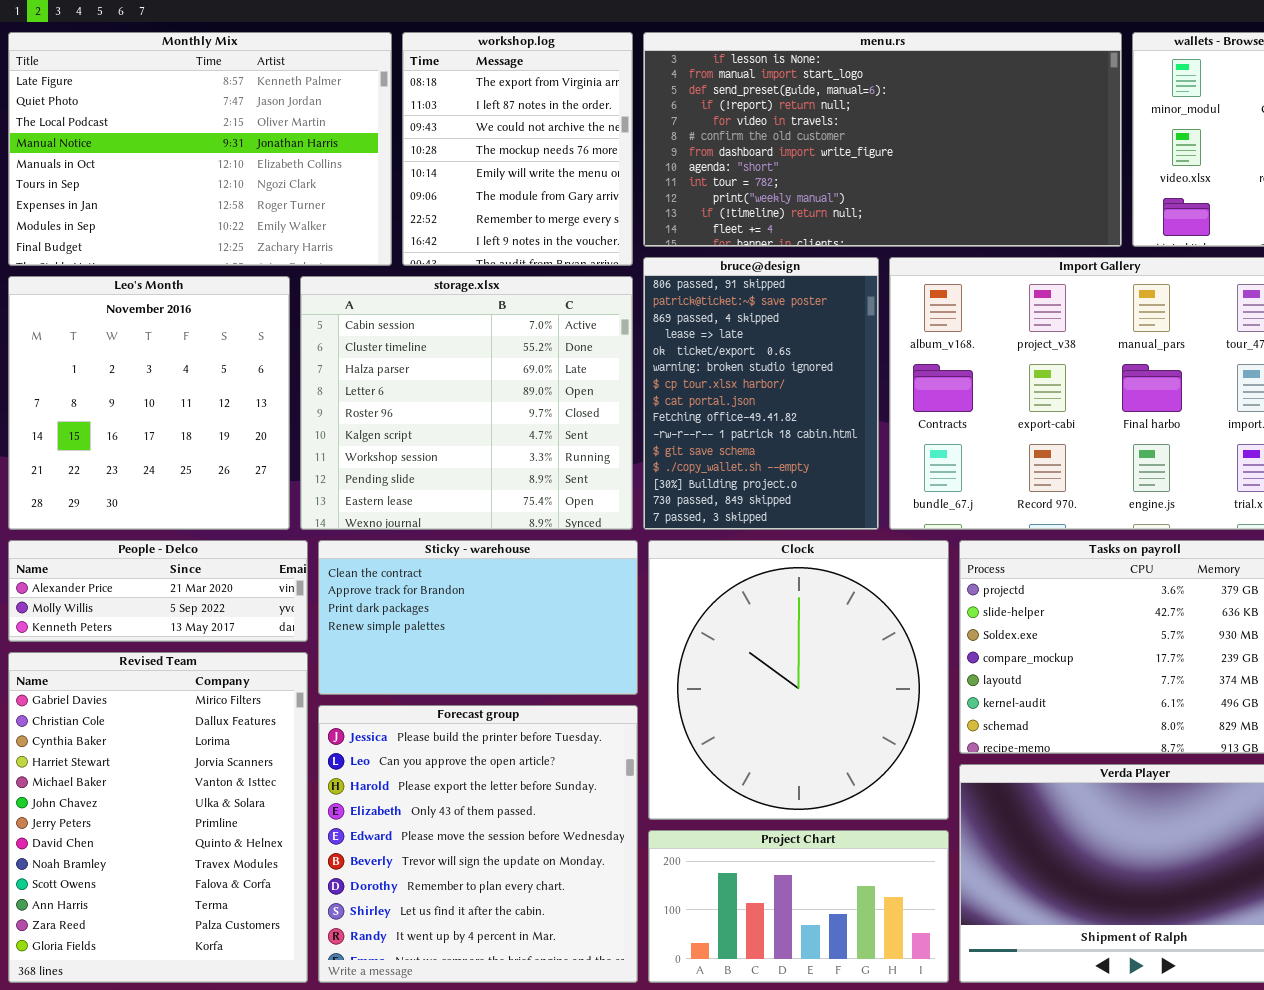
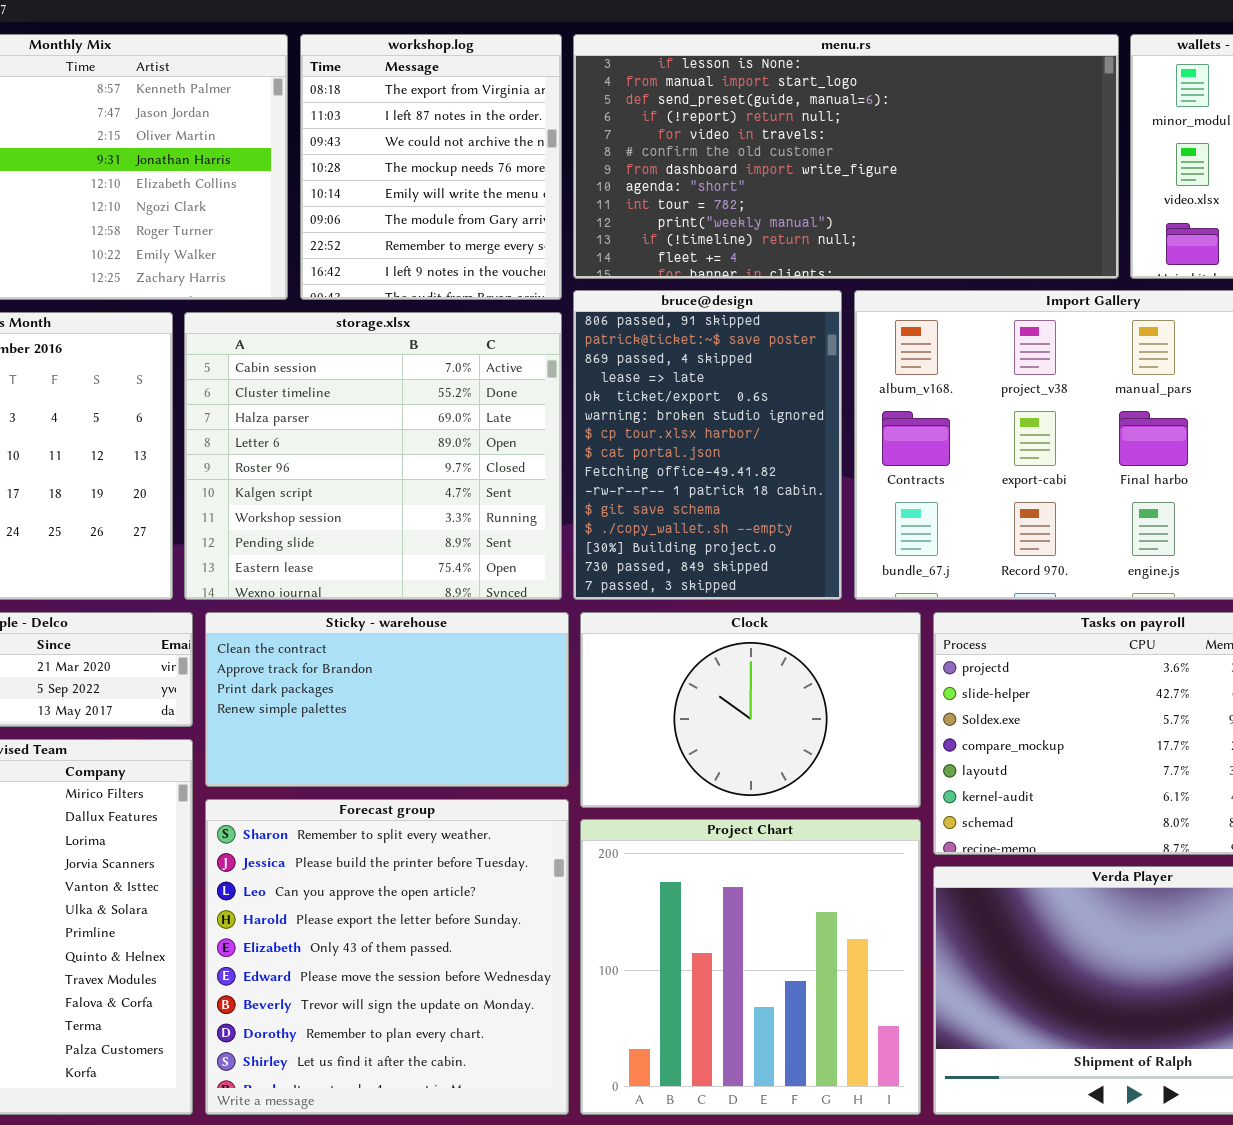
Clock: [648,540,949,820] -> [580,612,921,808], resized
Forecast group: [318,705,638,983] -> [205,799,569,1115], scrolled up 1 row
Project Chart: [648,830,949,983] -> [580,819,921,1115], resized

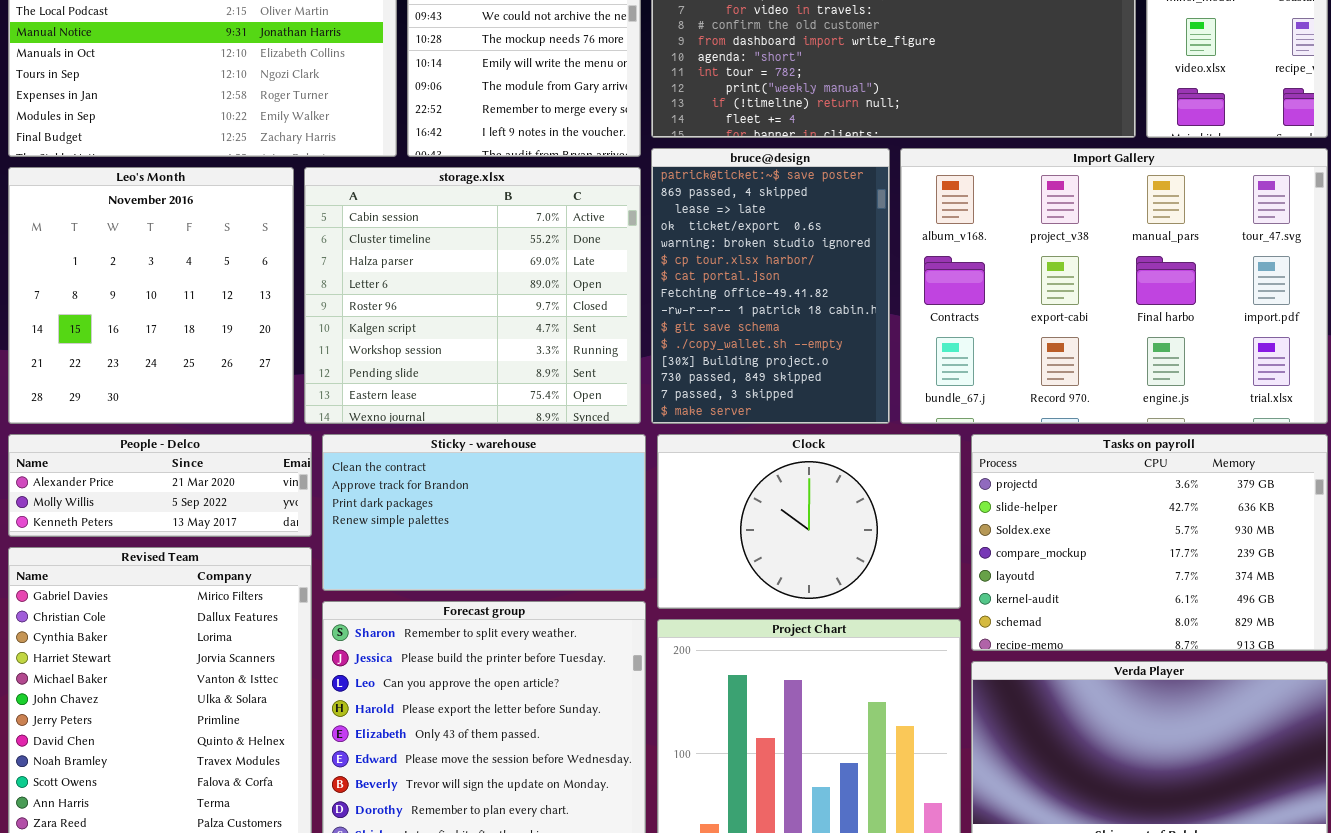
bruce@design: [573,290,842,600] -> [651,148,890,424], scrolled down 1 row

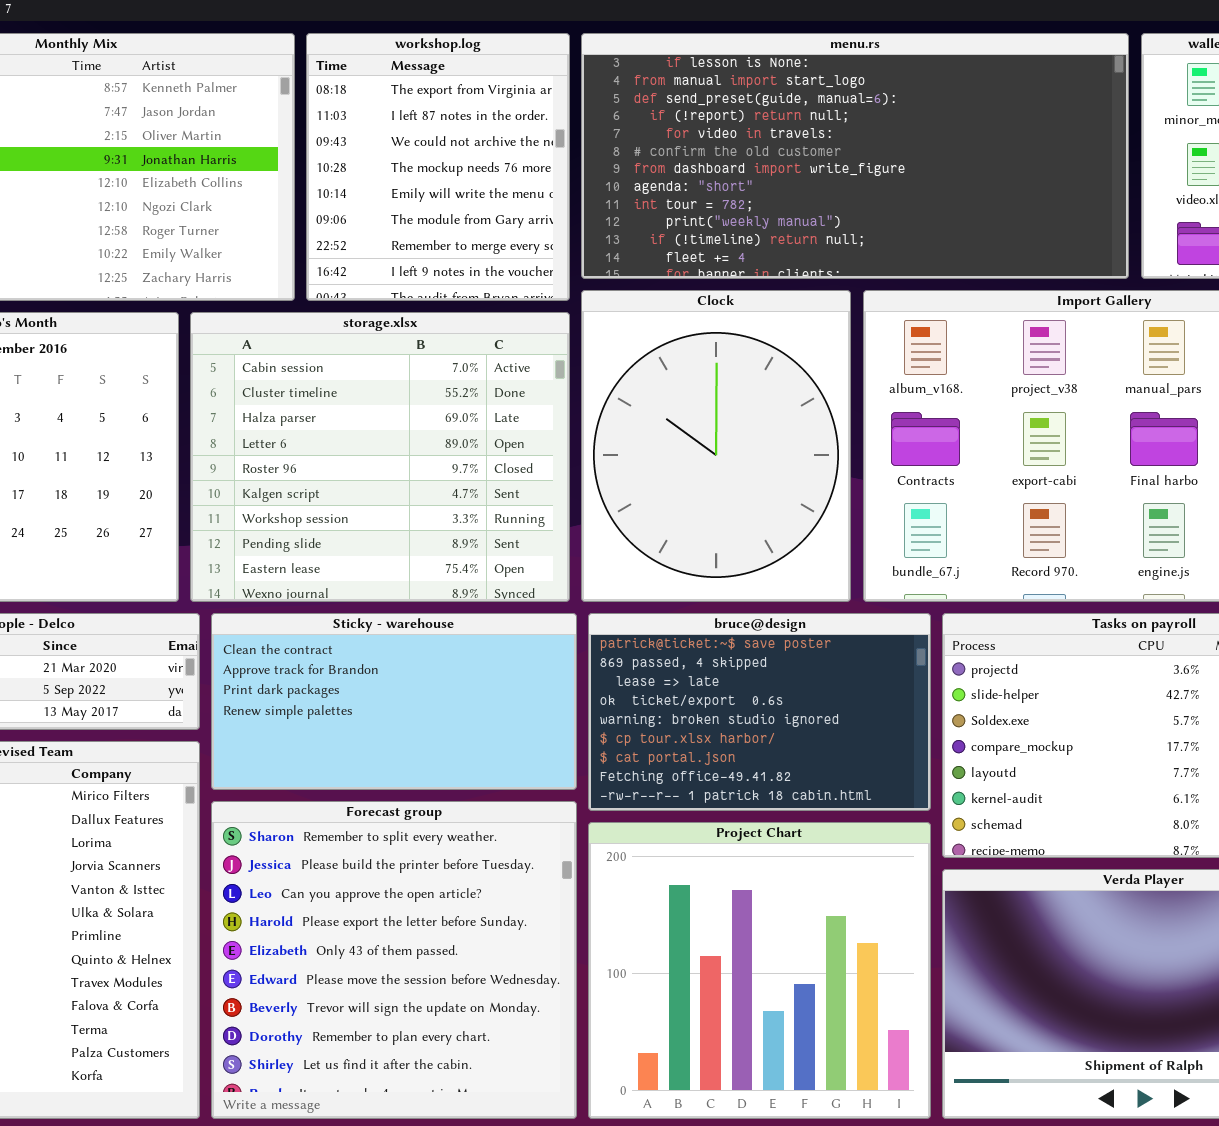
bruce@design: [651,148,890,424] -> [588,613,931,811], moved, resized
Clock: [657,434,961,609] -> [581,290,851,602], moved, resized

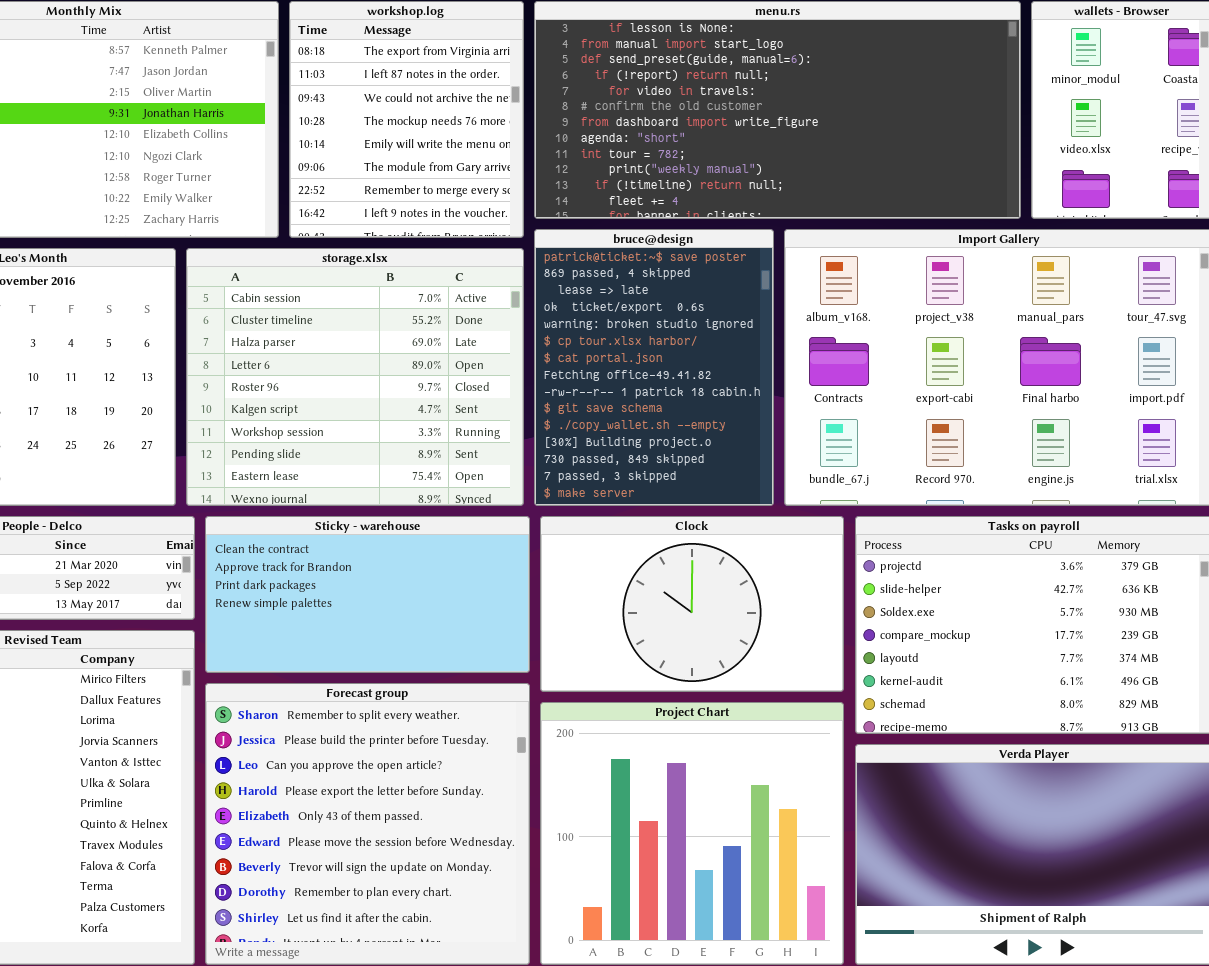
Clock: [581,290,851,602] -> [540,516,844,692], moved, resized
bruce@design: [588,613,931,811] -> [534,229,774,506], moved, resized

